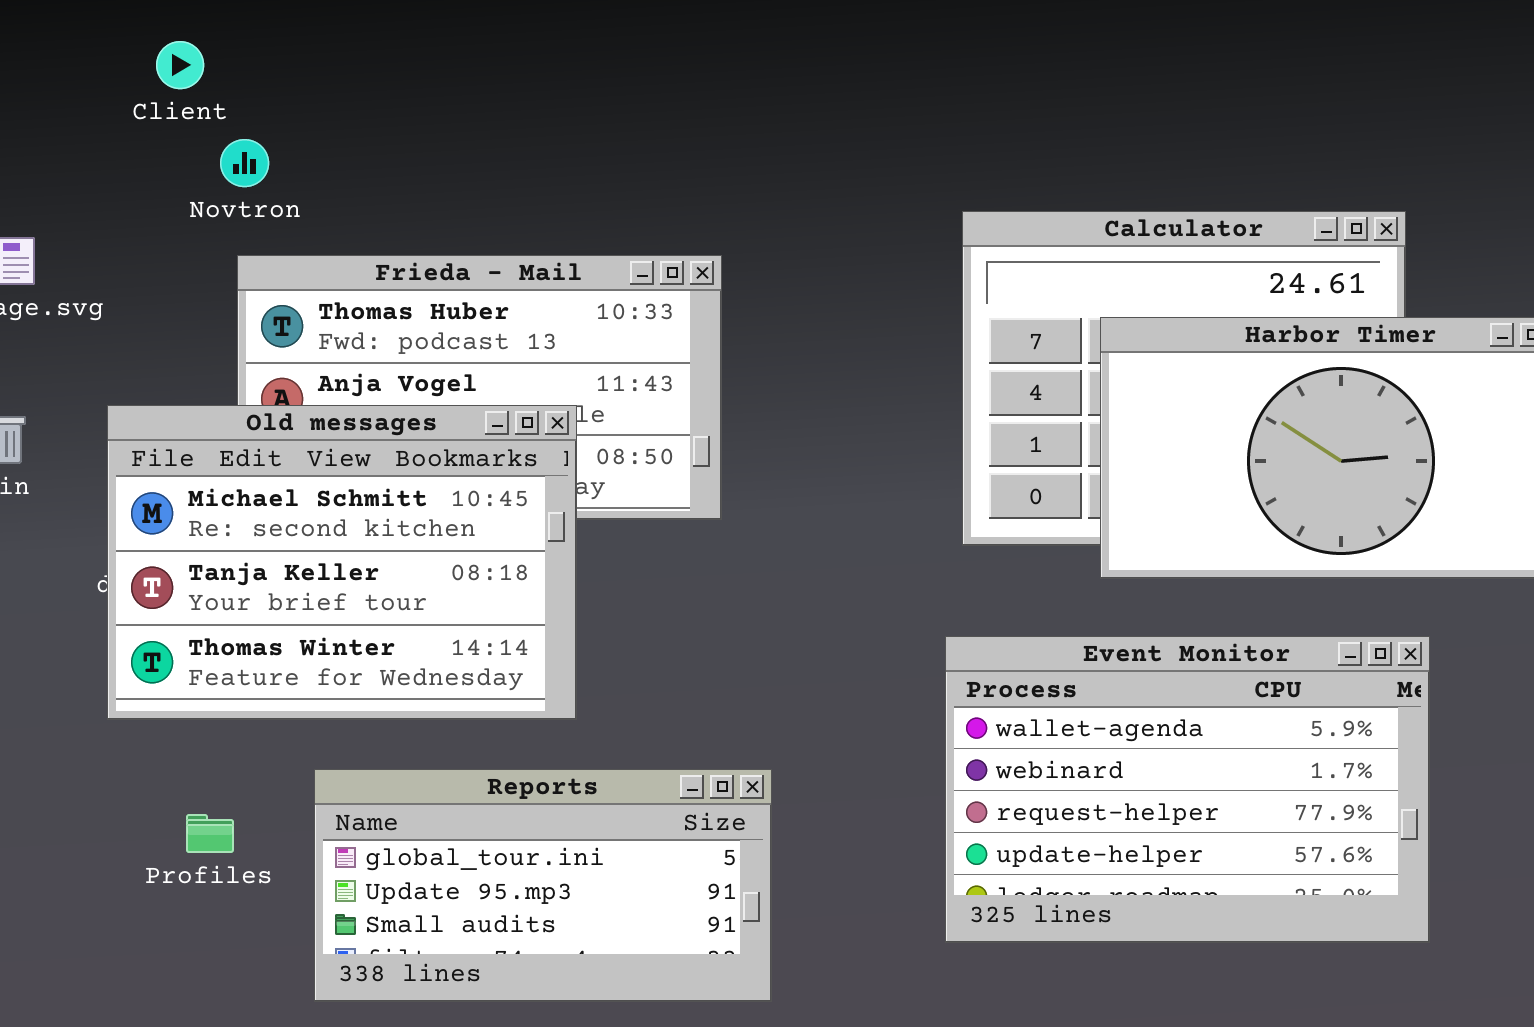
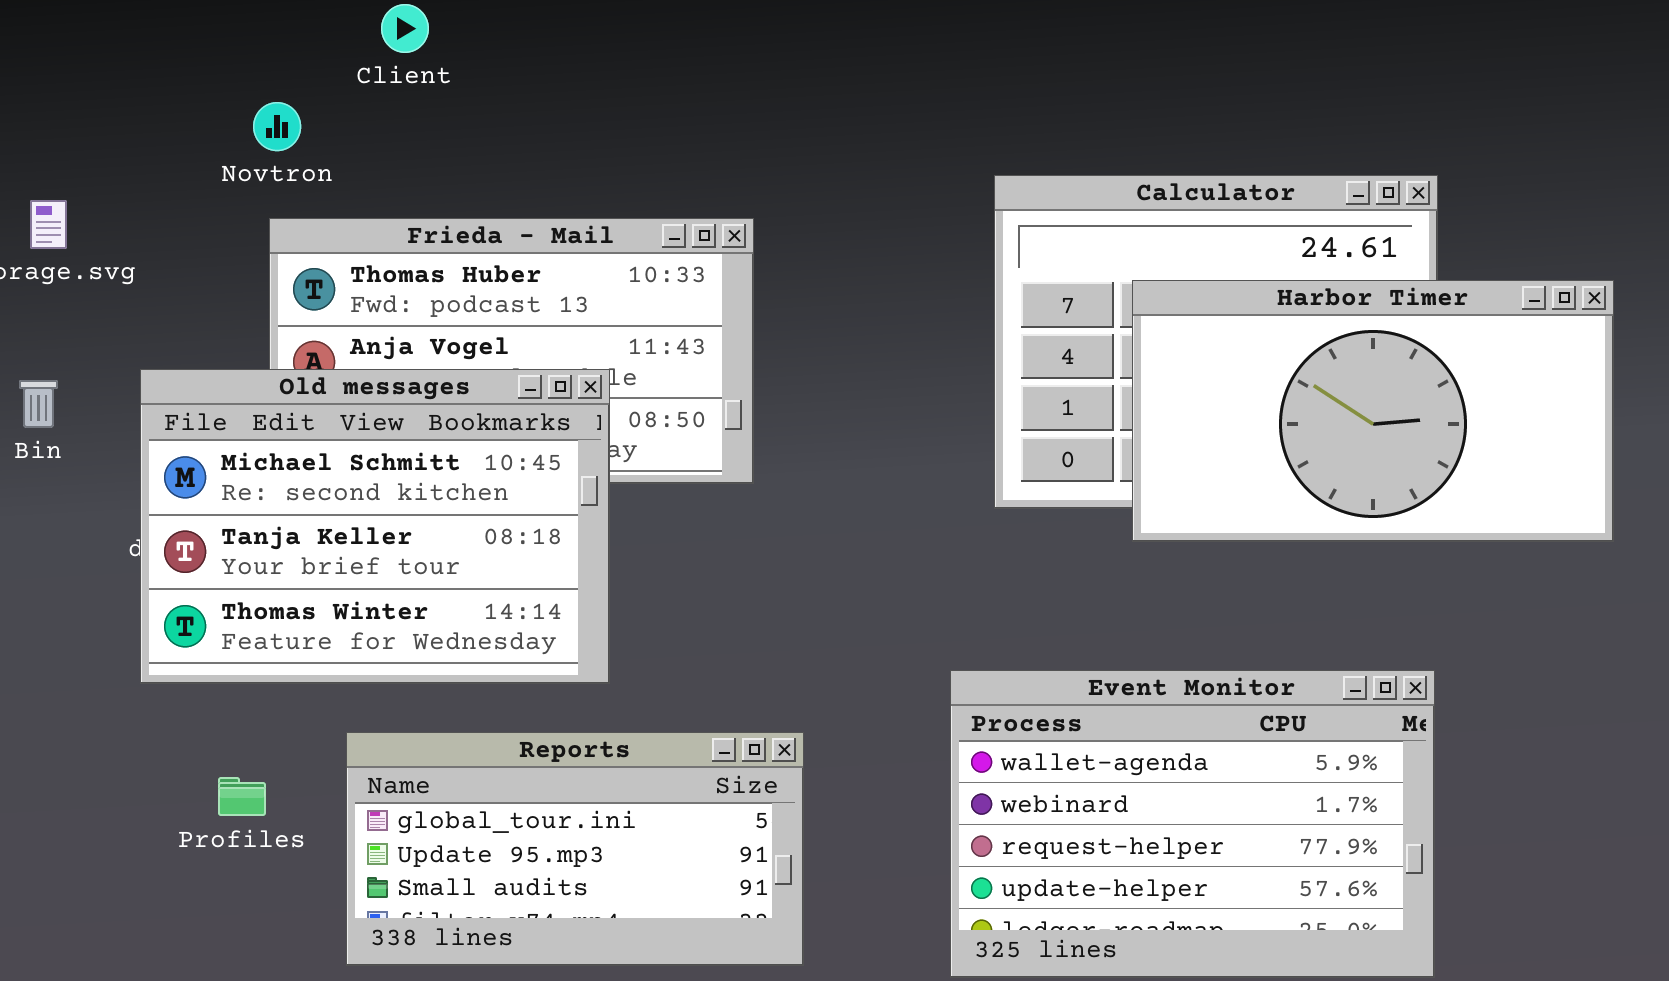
Client: [156,41,204,89] -> [381,4,429,53], moved
Event Monitor: [945,636,1430,943] -> [950,670,1435,978], moved

